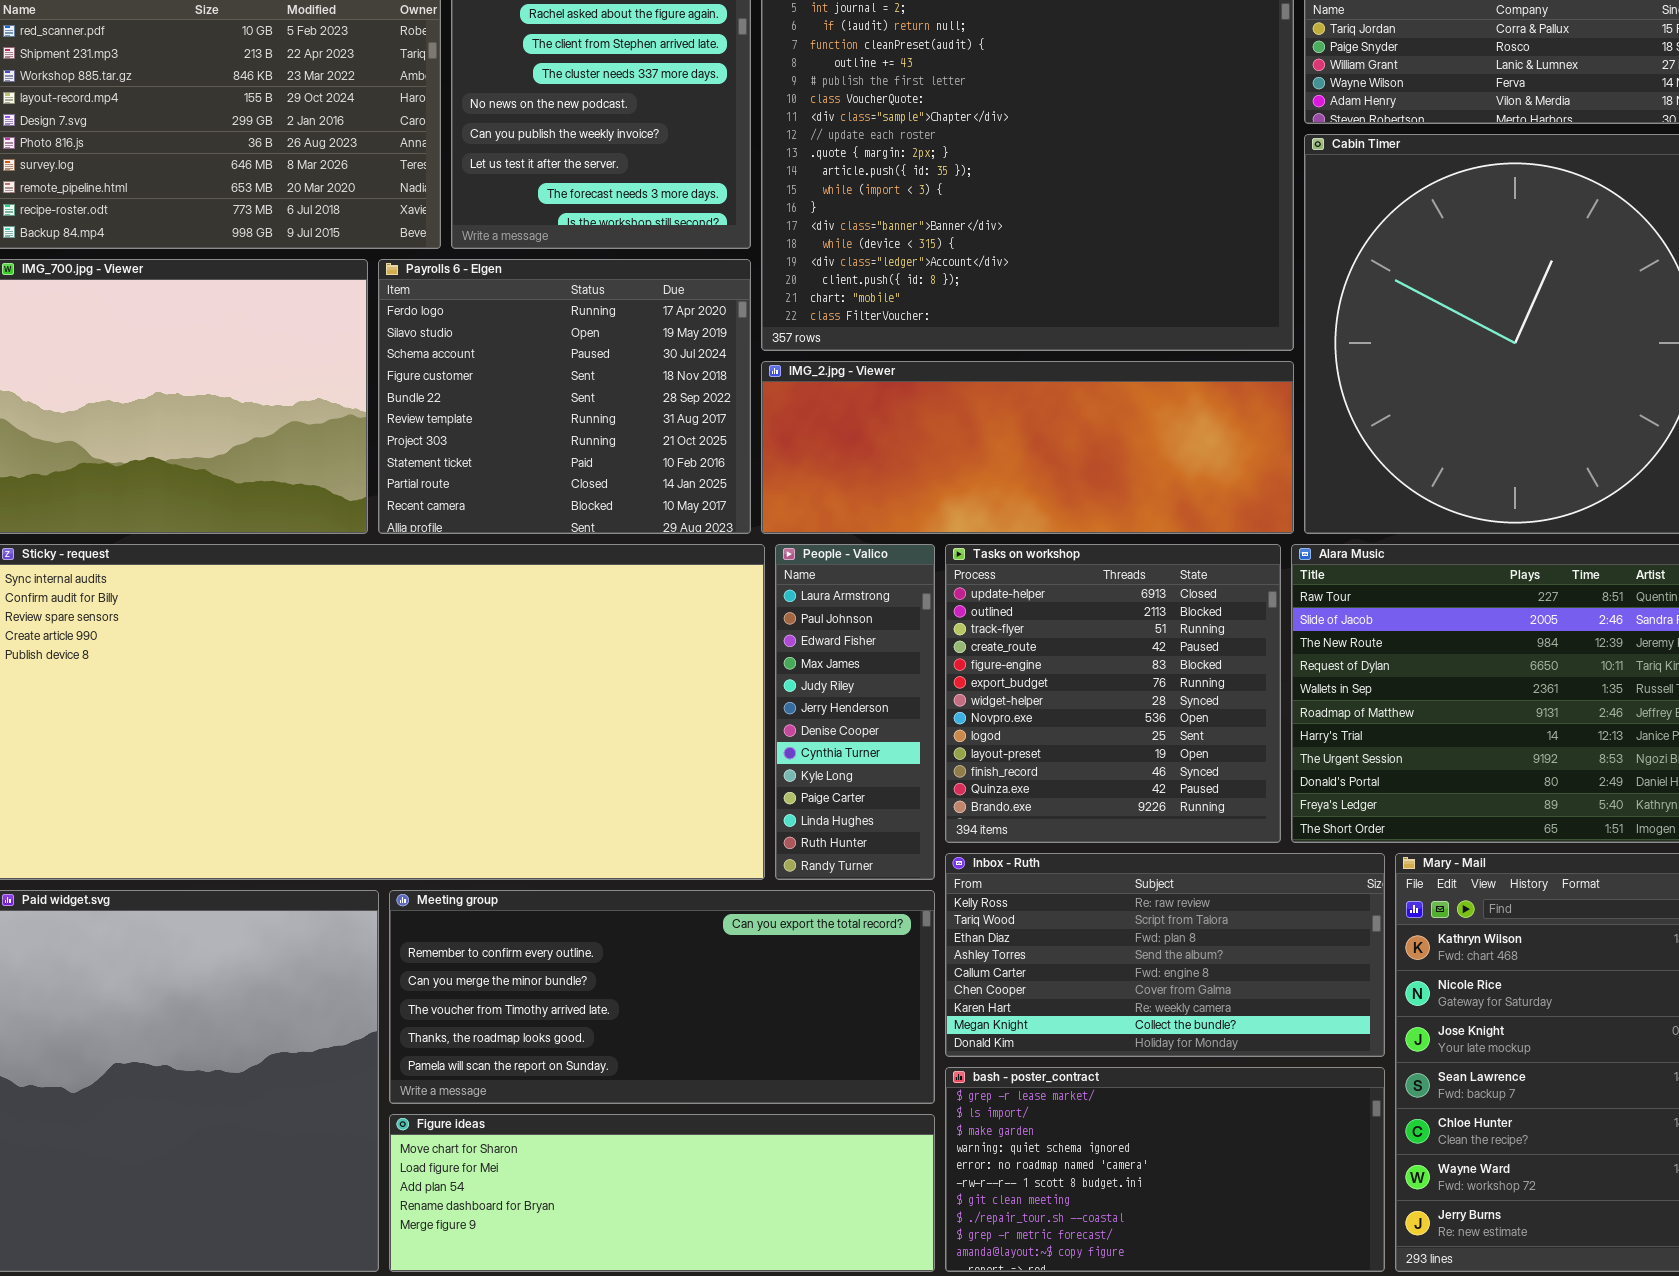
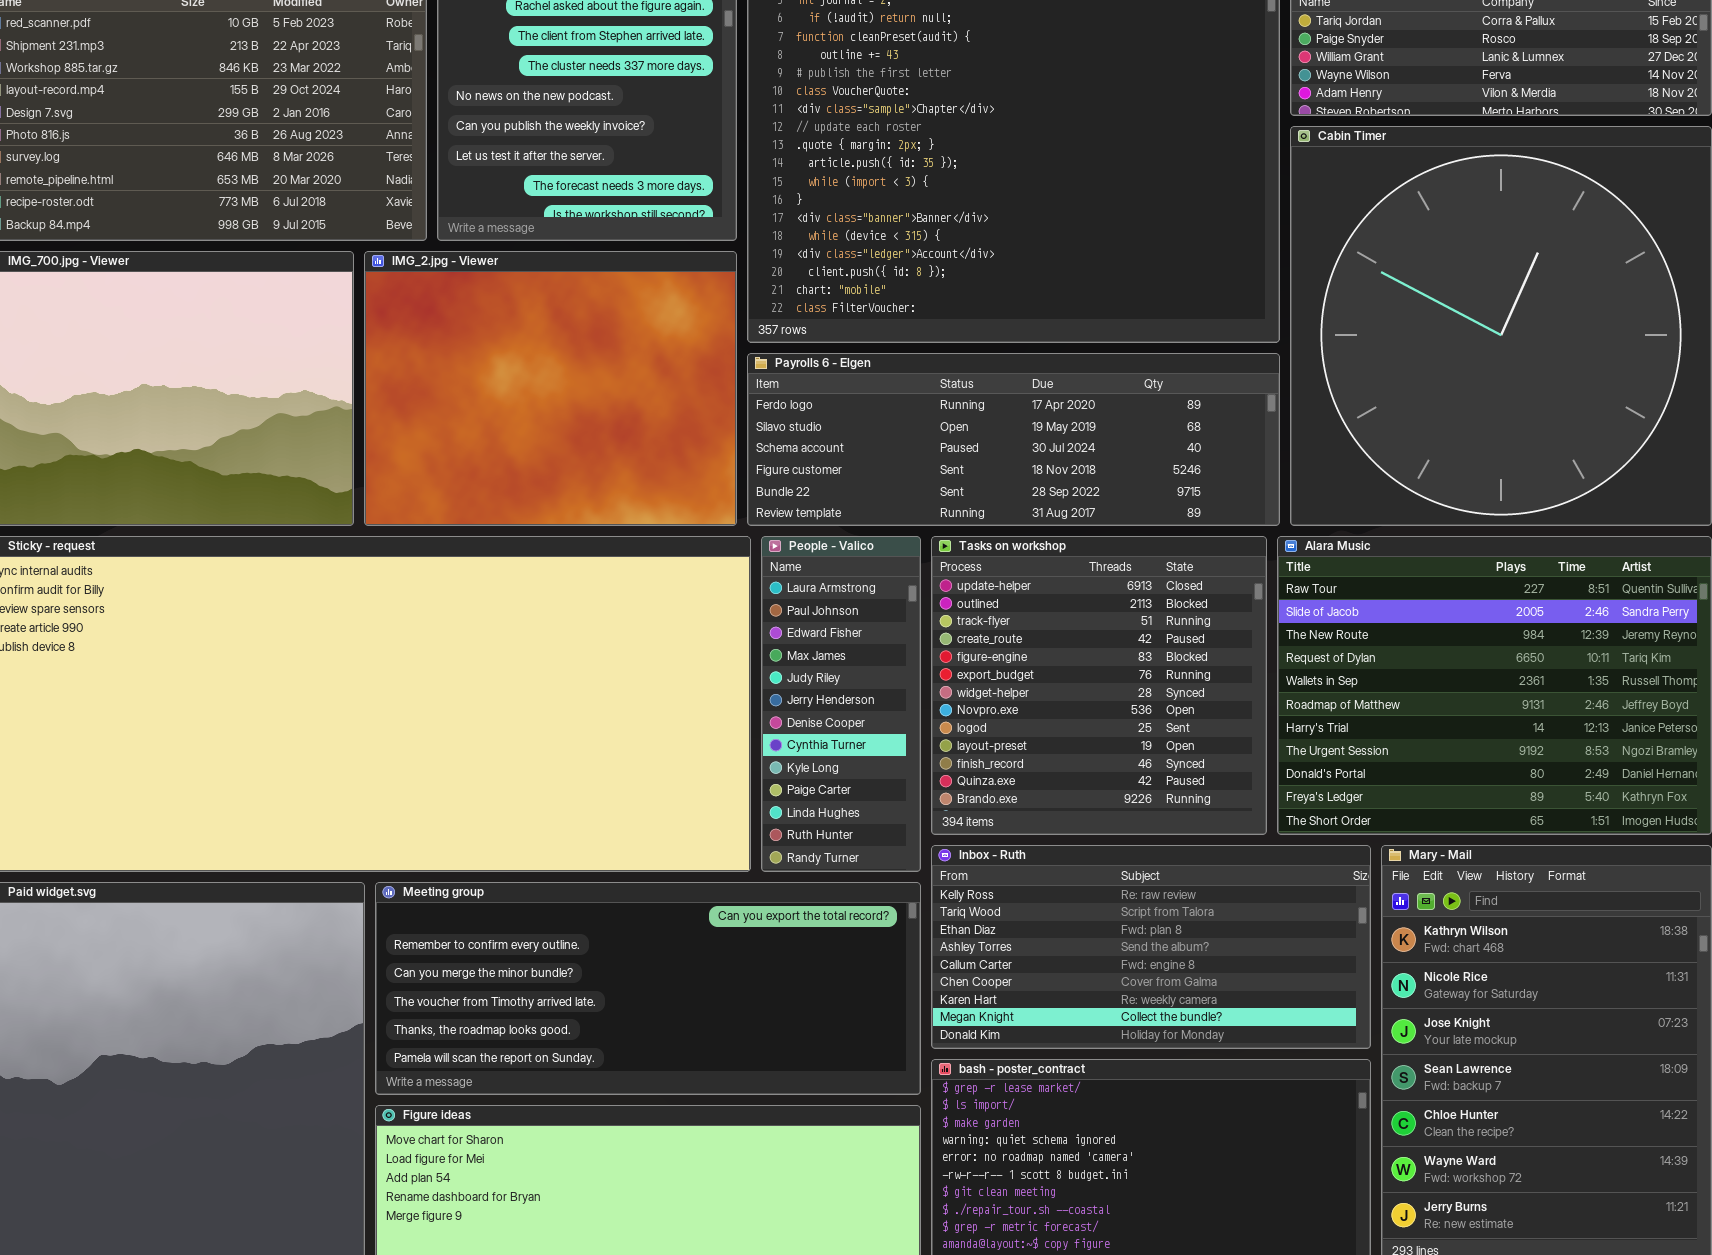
Payrolls 6 - Elgen: [378,259,751,534] -> [747,353,1280,526], moved, resized
IMG_2.jpg - Viewer: [761,361,1294,534] -> [364,251,737,526], moved, resized

